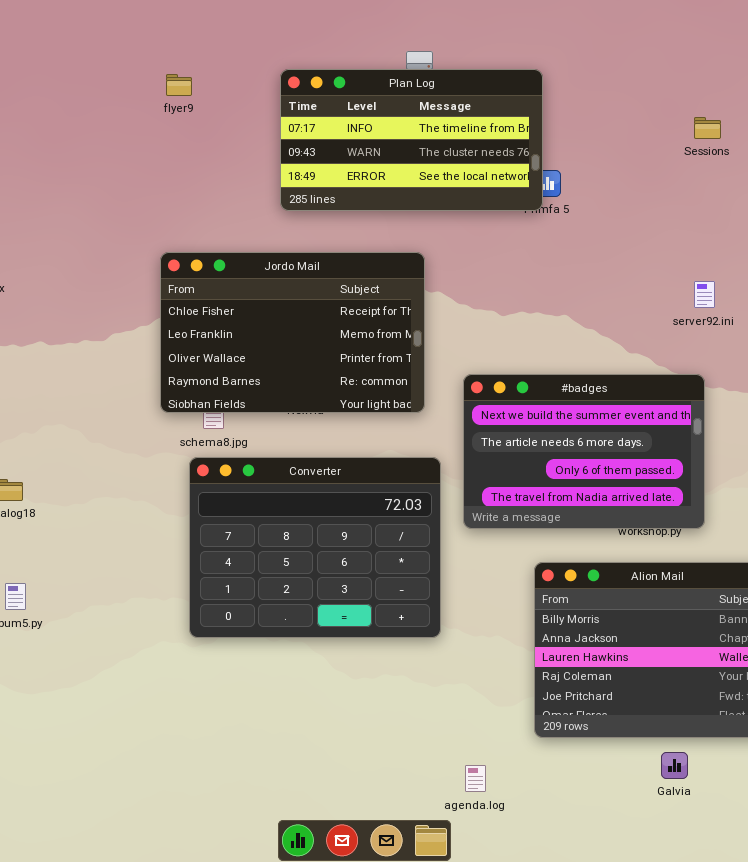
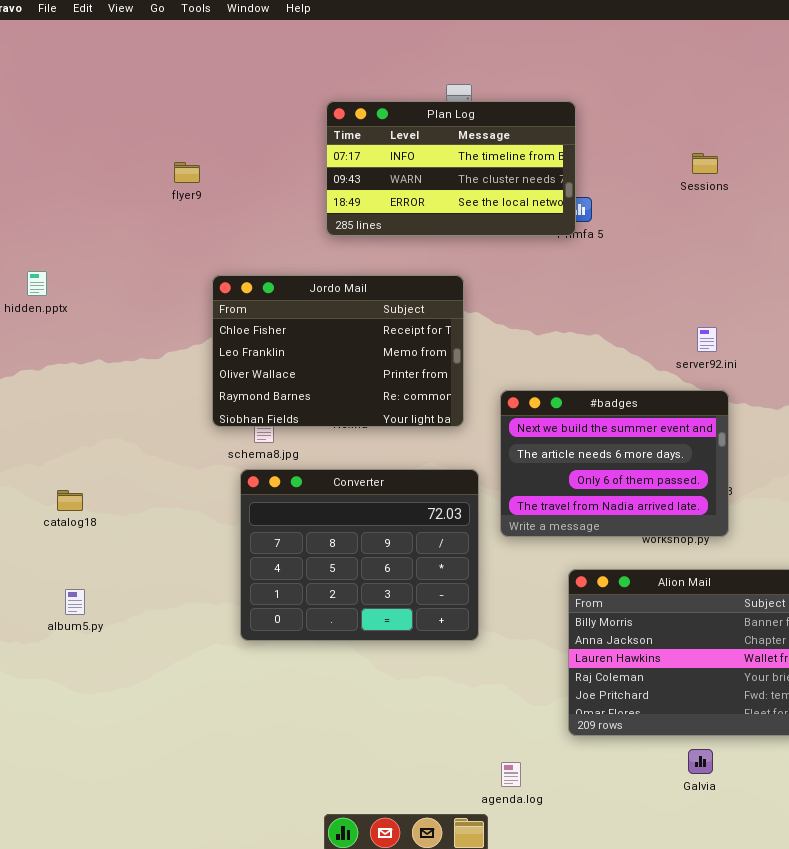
flyer9: [166,74,192,96] -> [174,162,200,183], moved
Sessions: [694,117,721,139] -> [692,153,718,174], moved
server92.ini: [694,281,715,308] -> [697,327,717,352], moved

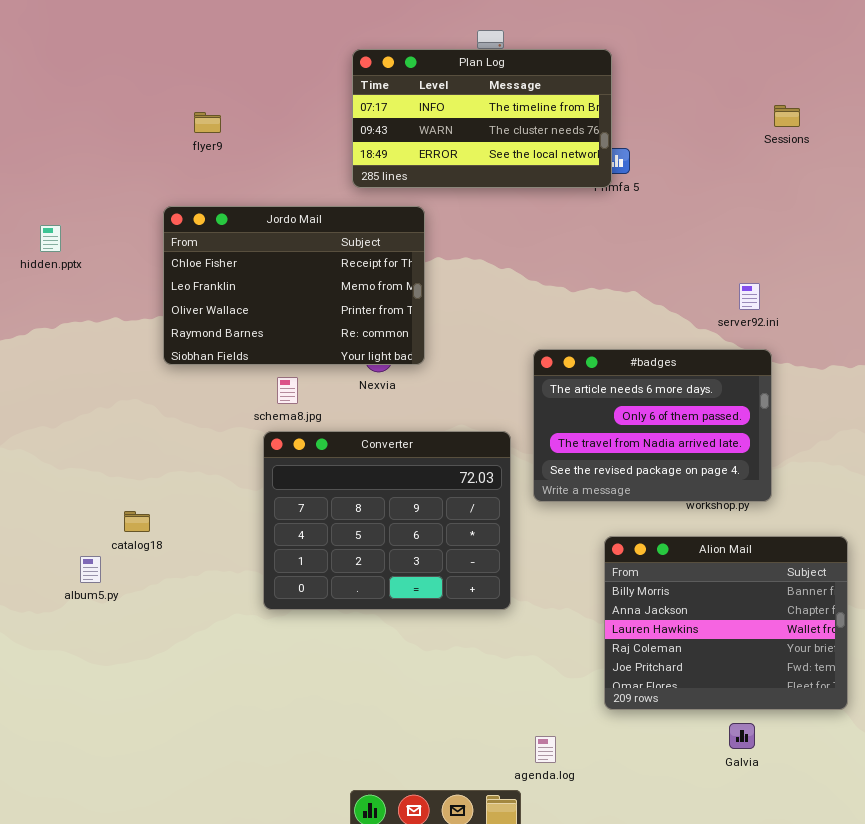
Sessions: [692,153,718,174] -> [774,105,800,127], moved
Jordo Mail: [212,275,464,427] -> [163,206,425,365], moved
#badges: [500,390,729,537] -> [533,349,772,502], scrolled down 1 row
catalog18: [57,490,83,511] -> [124,511,150,532], moved

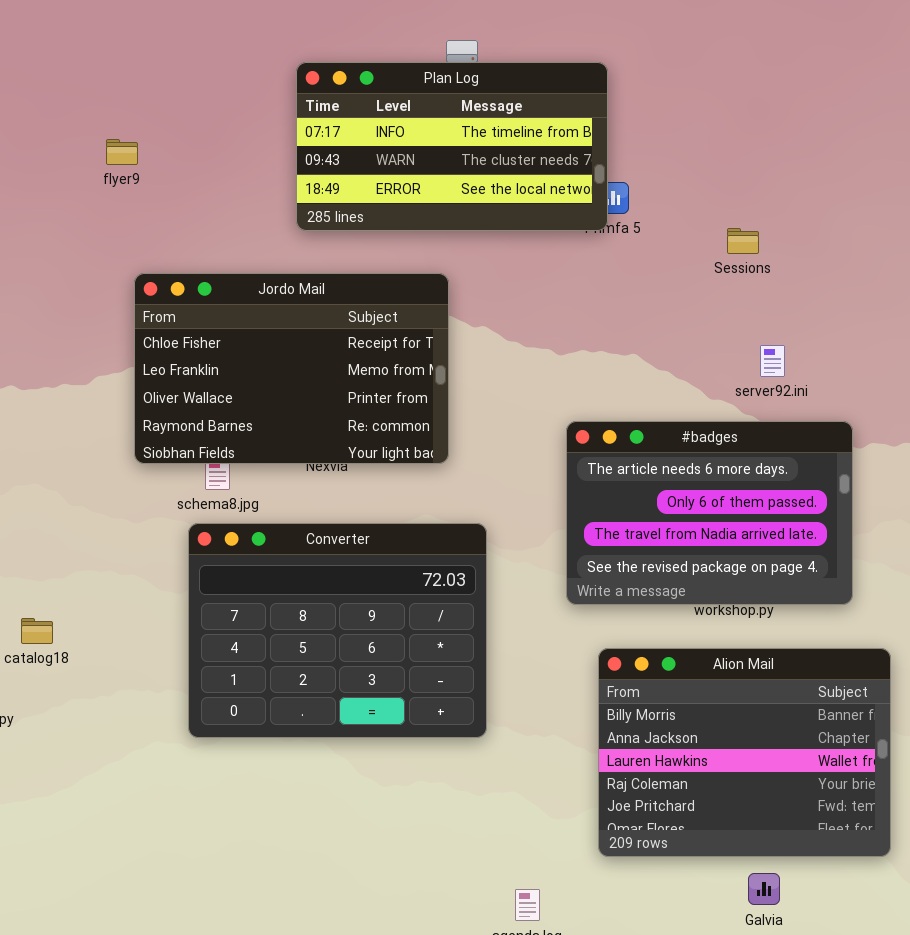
Sessions: [774,105,800,127] -> [727,228,759,254], moved
Jordo Mail: [163,206,425,365] -> [134,273,449,464], moved
#badges: [533,349,772,502] -> [566,421,853,605], moved

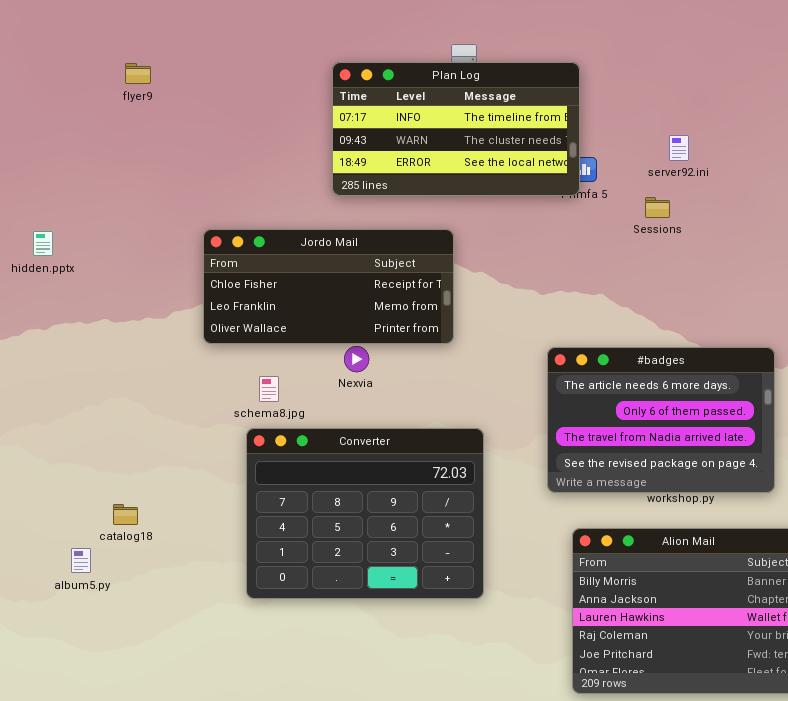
flyer9: [106,139,138,165] -> [125,63,151,84], moved
Sessions: [727,228,759,254] -> [645,197,670,218], moved
Jordo Mail: [134,273,449,464] -> [203,229,454,344], resized
server92.ini: [760,345,785,377] -> [669,135,689,161], moved

